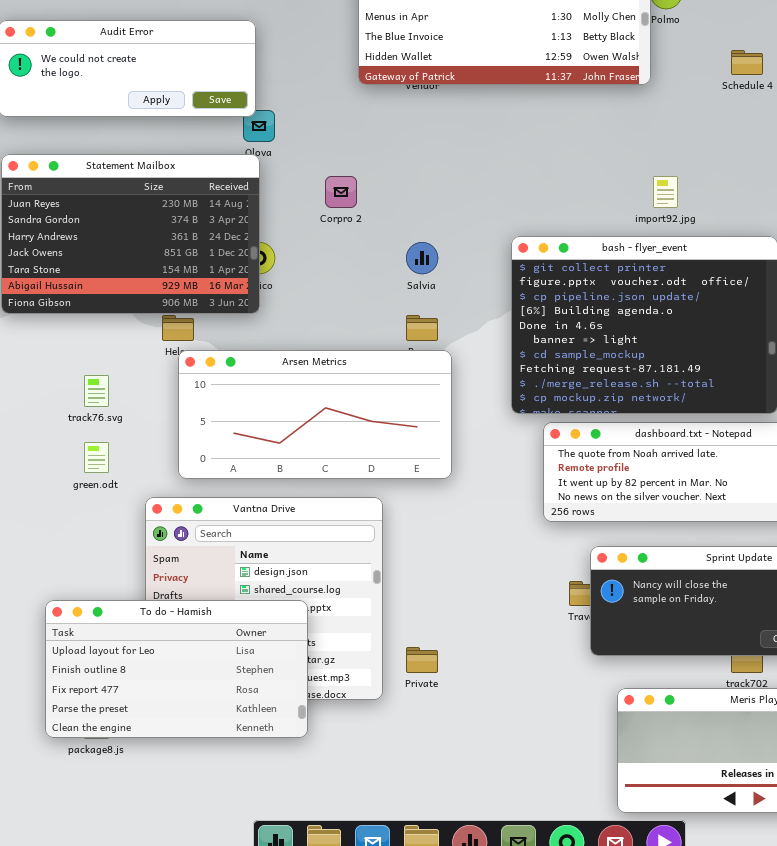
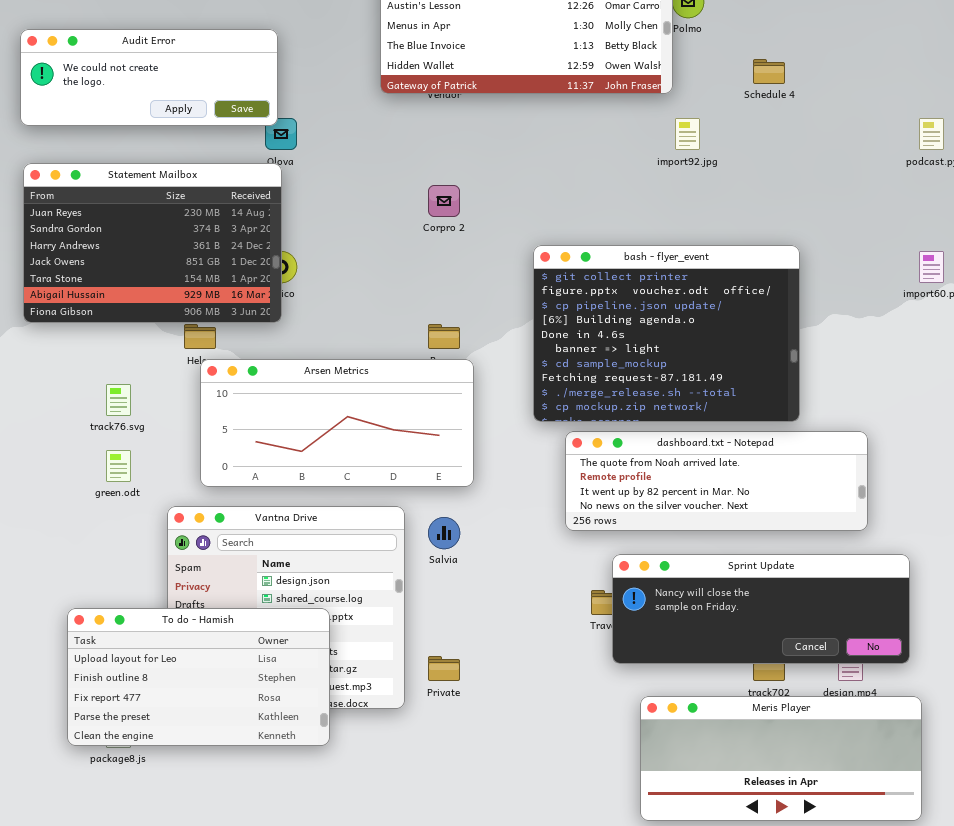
Corpro 2: [325,176,357,208] -> [428,185,460,217], moved
import92.jpg: [653,176,678,208] -> [675,118,700,150], moved
Salvia: [406,242,438,274] -> [428,517,460,549], moved

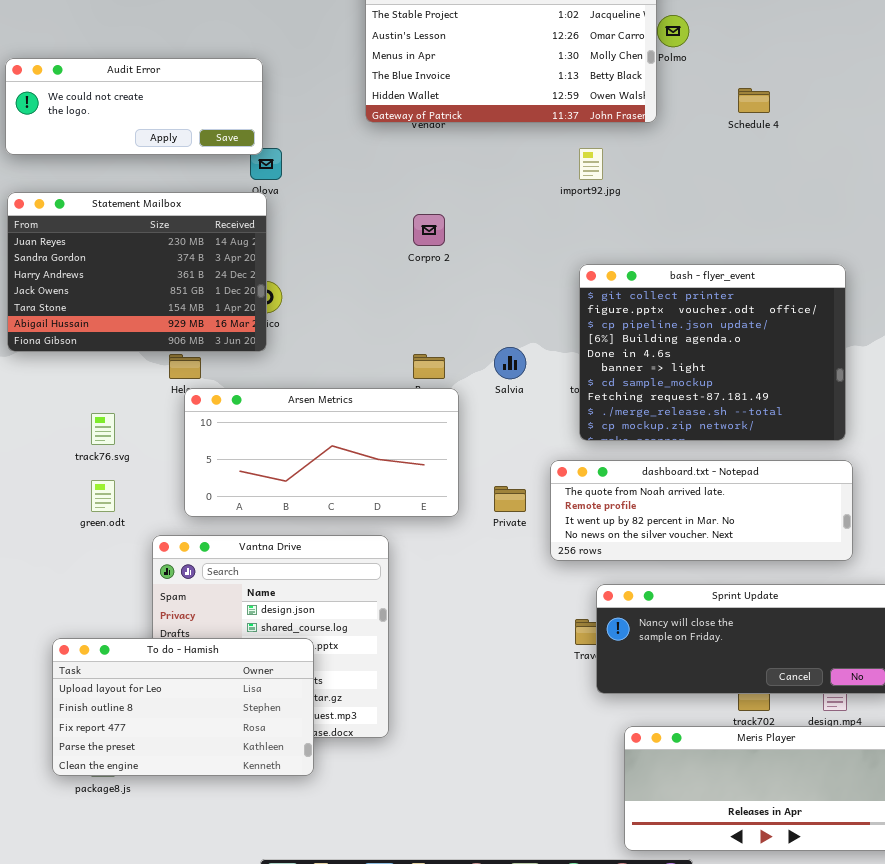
import92.jpg: [675,118,700,150] -> [579,148,603,180], moved
bash - flyer_event: [533,245,800,422] -> [579,264,846,441], moved
Salvia: [428,517,460,549] -> [494,347,526,379], moved
Private: [428,656,460,681] -> [494,486,526,512], moved

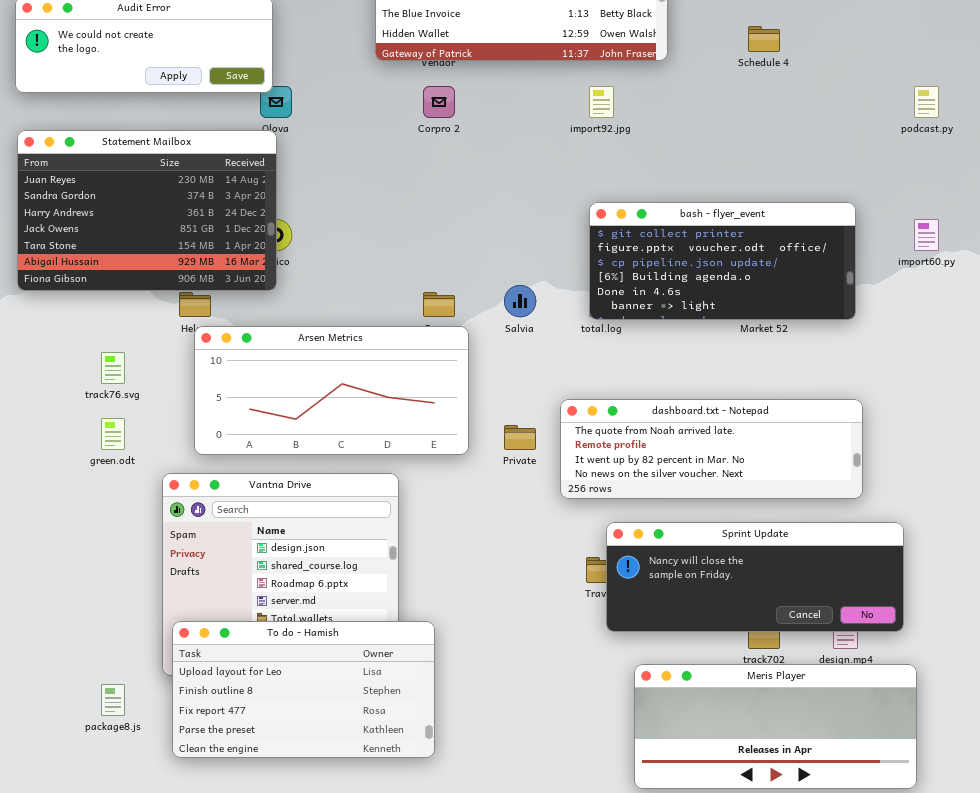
Corpro 2: [413,214,445,246] -> [423,86,455,118], moved
bash - flyer_event: [579,264,846,441] -> [589,202,856,320], resized
To do - Hamish: [52,638,314,776] -> [172,621,435,758], moved

